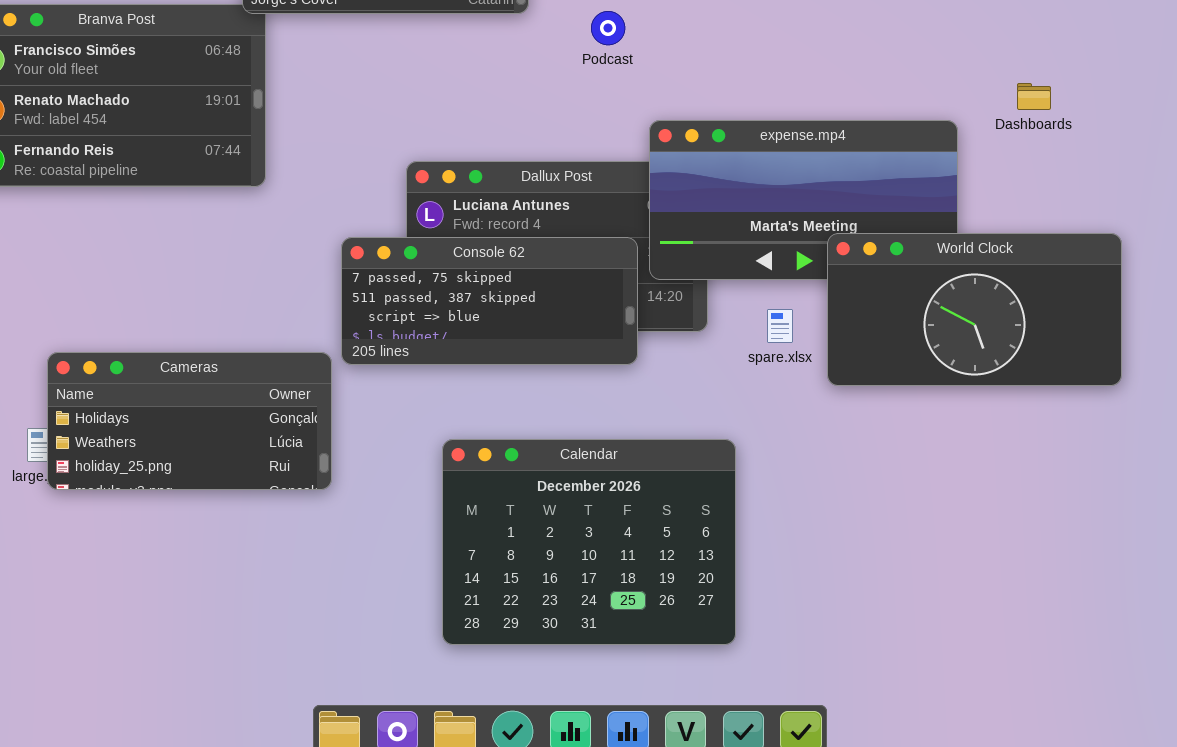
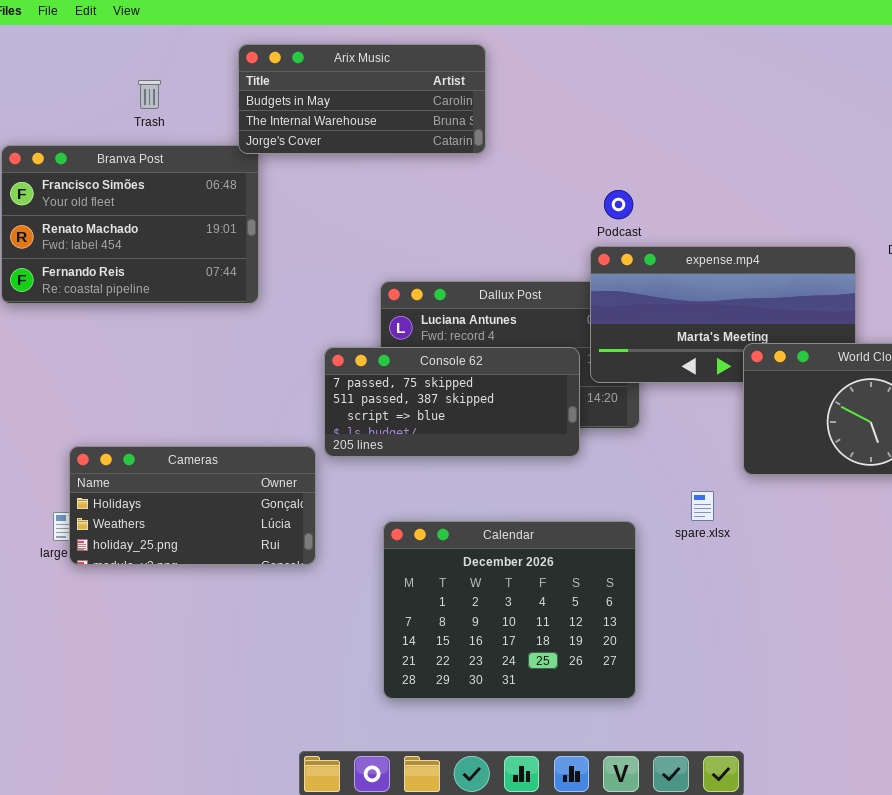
Podcast: [591,11,625,45] -> [604,190,633,219], moved
spare.xlsx: [767,309,793,343] -> [691,491,714,521], moved
Calendar: [442,439,736,645] -> [383,521,636,699], moved

